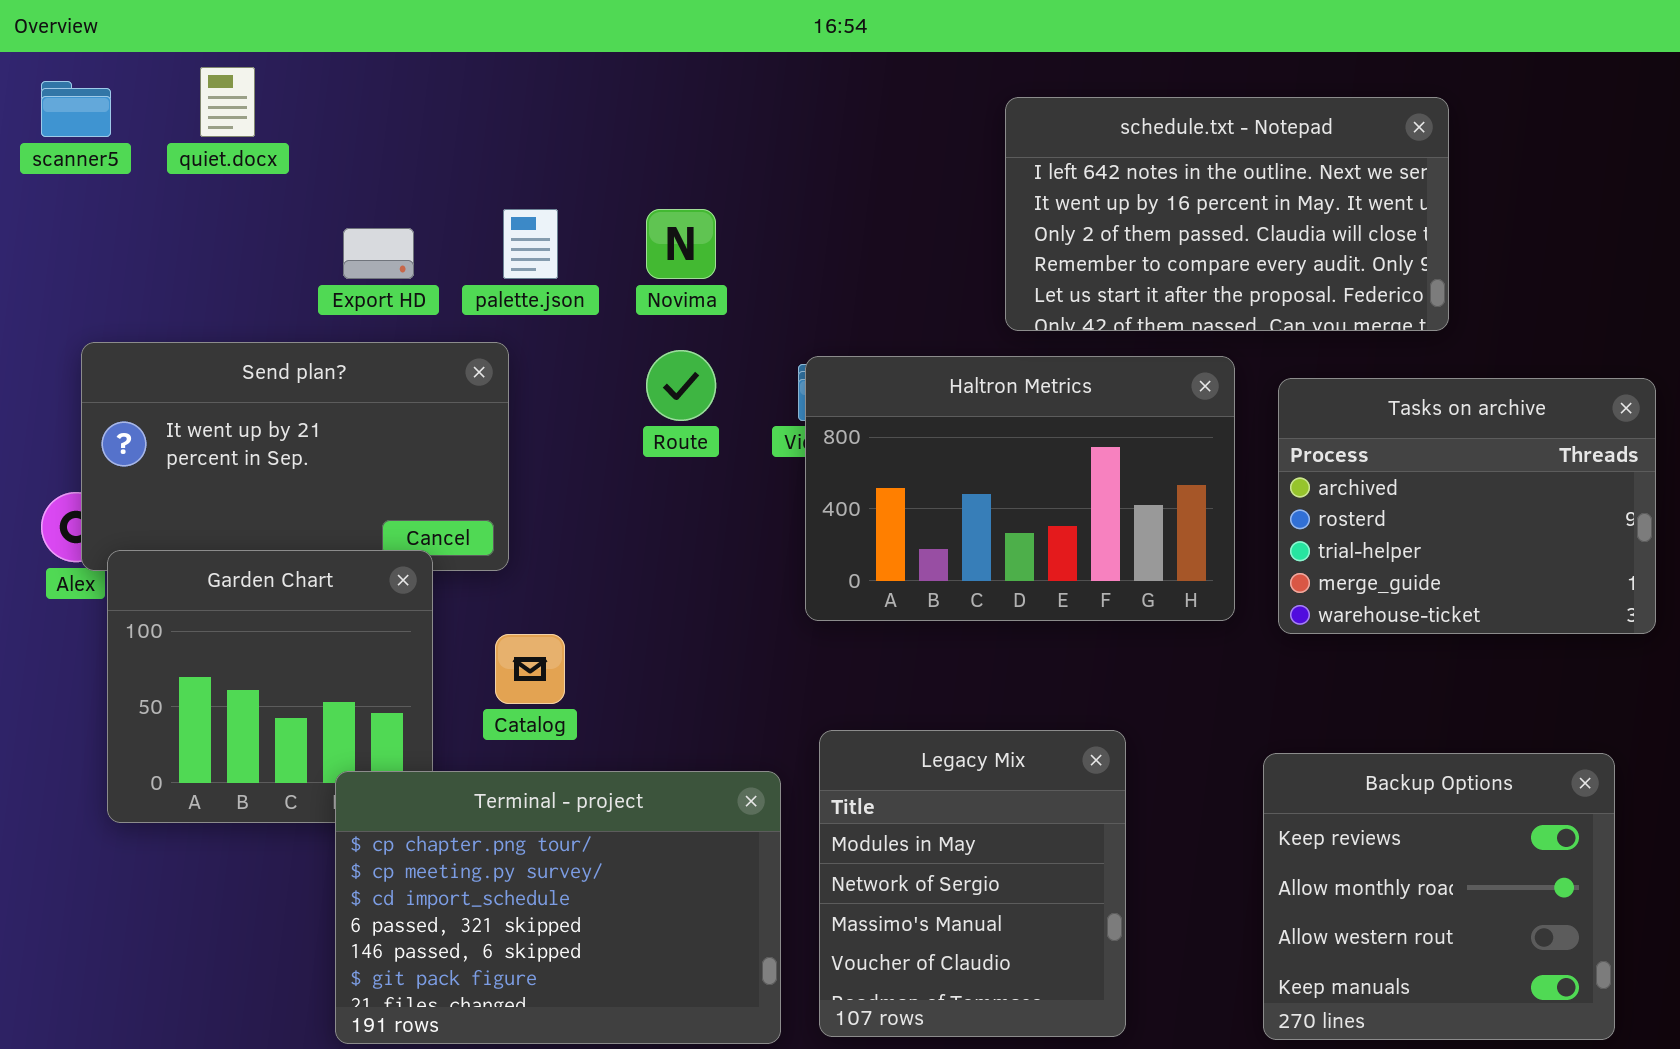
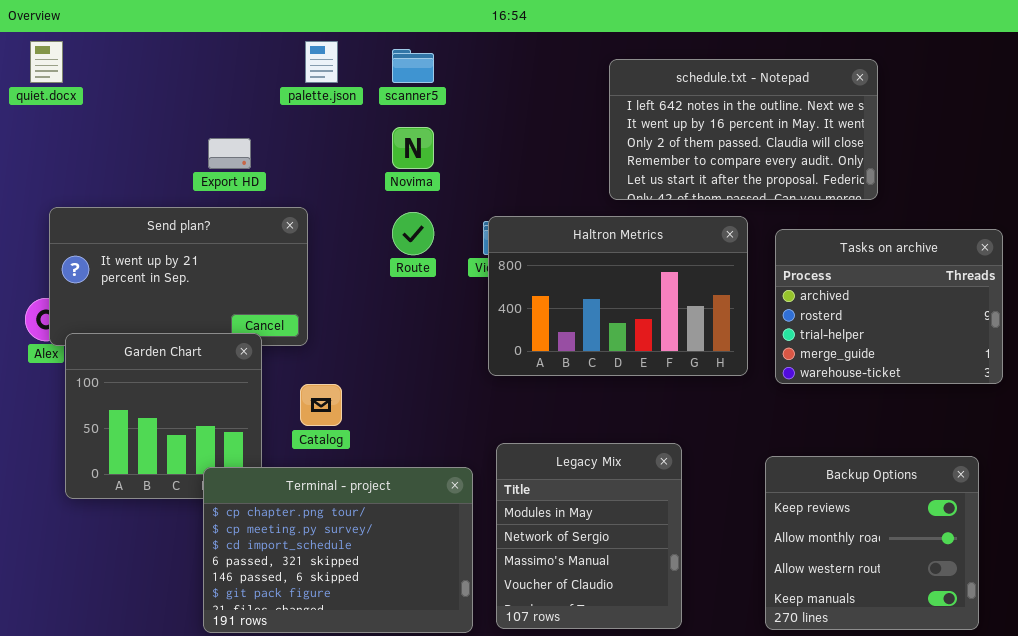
quiet.docx: [200,67,255,137] -> [30,41,63,83], moved
scanner5: [41,81,111,137] -> [392,49,434,83], moved
palette.json: [503,209,558,279] -> [305,41,338,83], moved

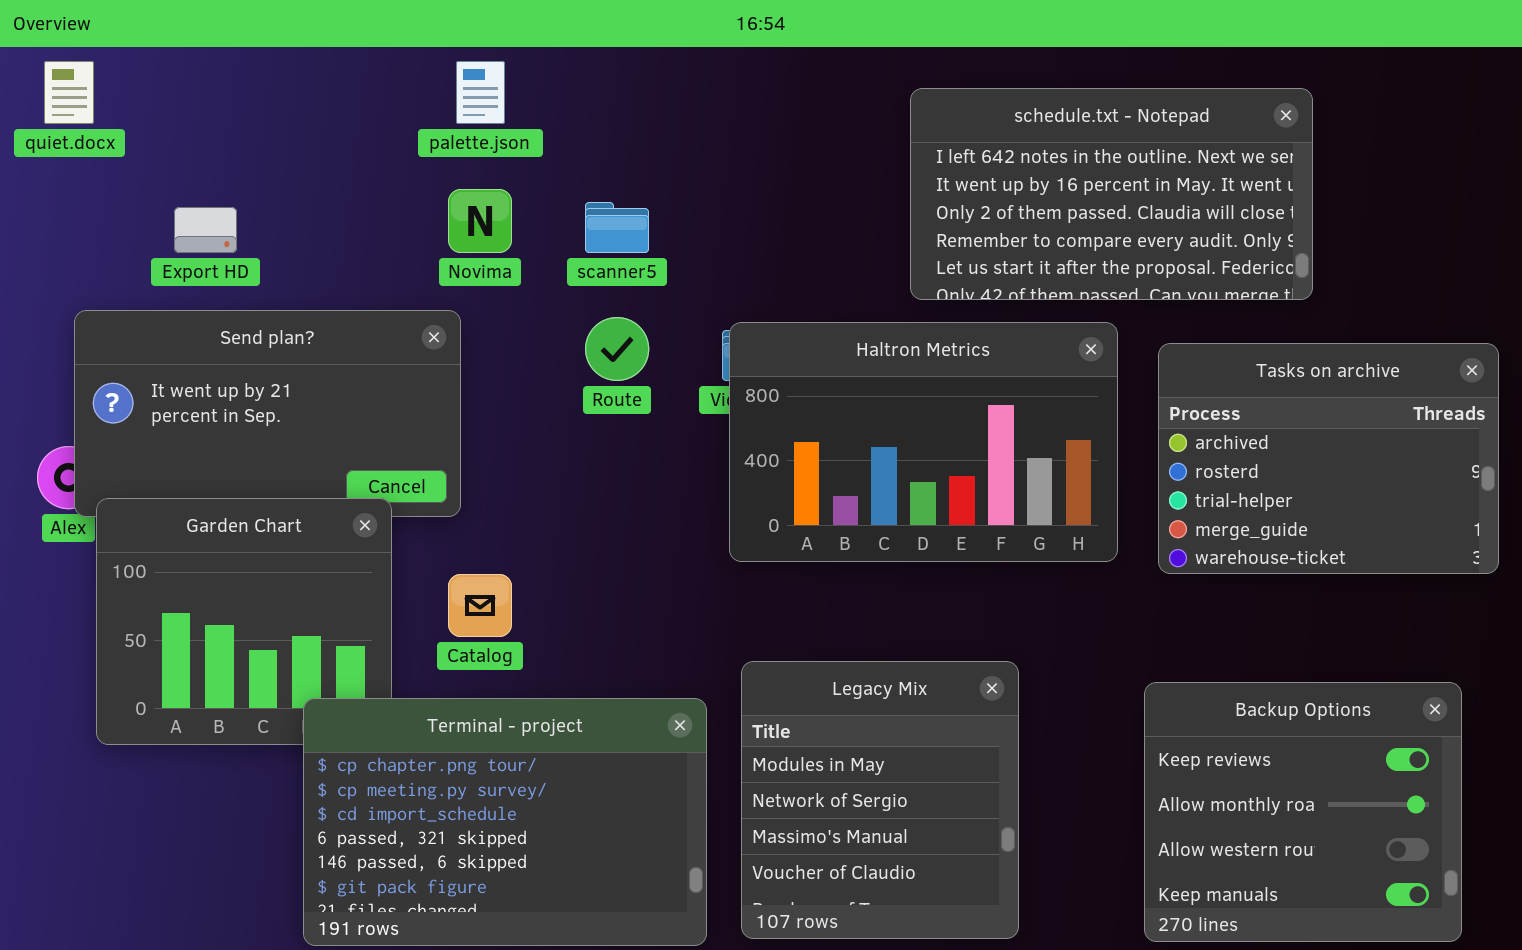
scanner5: [392,49,434,83] -> [585,202,649,253], moved
Novima: [392,127,434,169] -> [448,189,512,253], moved
Export HD: [208,138,251,169] -> [174,207,237,253], moved

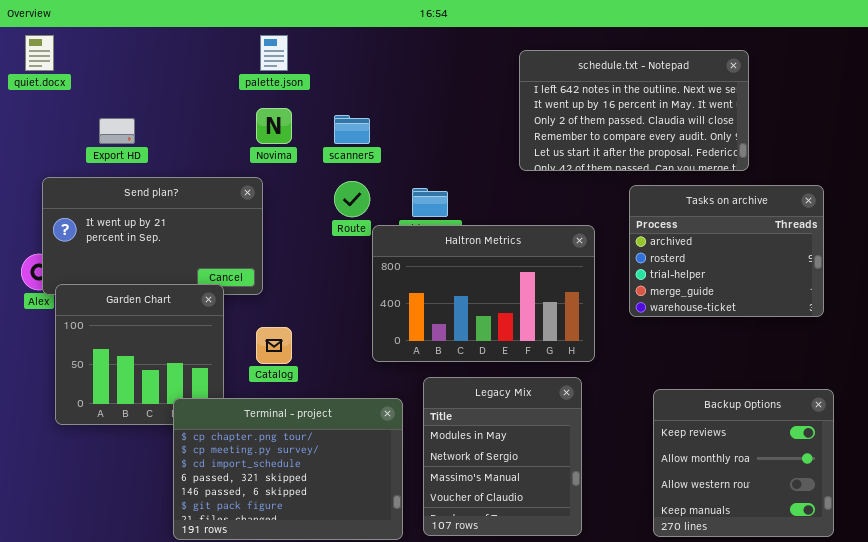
Haltron Metrics: [729,322,1118,562] -> [372,225,595,362], moved
Tasks on archive: [1158,343,1499,574] -> [629,185,824,317], moved

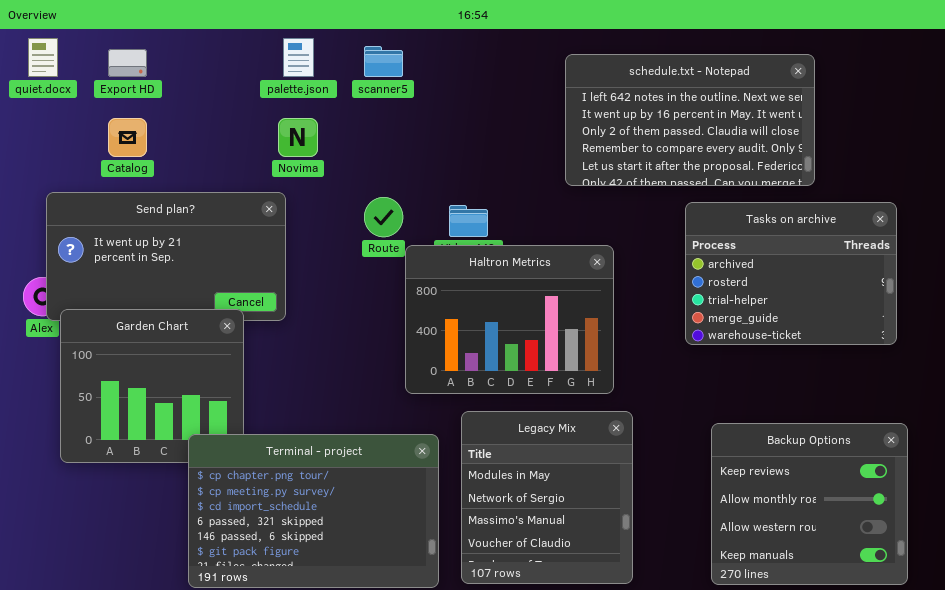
scanner5: [334,115,370,144] -> [364,46,403,77], moved
Export HD: [99,118,135,144] -> [108,49,147,77], moved
Haltron Metrics: [372,225,595,362] -> [405,245,614,394], resized
Catalog: [256,327,292,364] -> [108,118,147,157], moved

